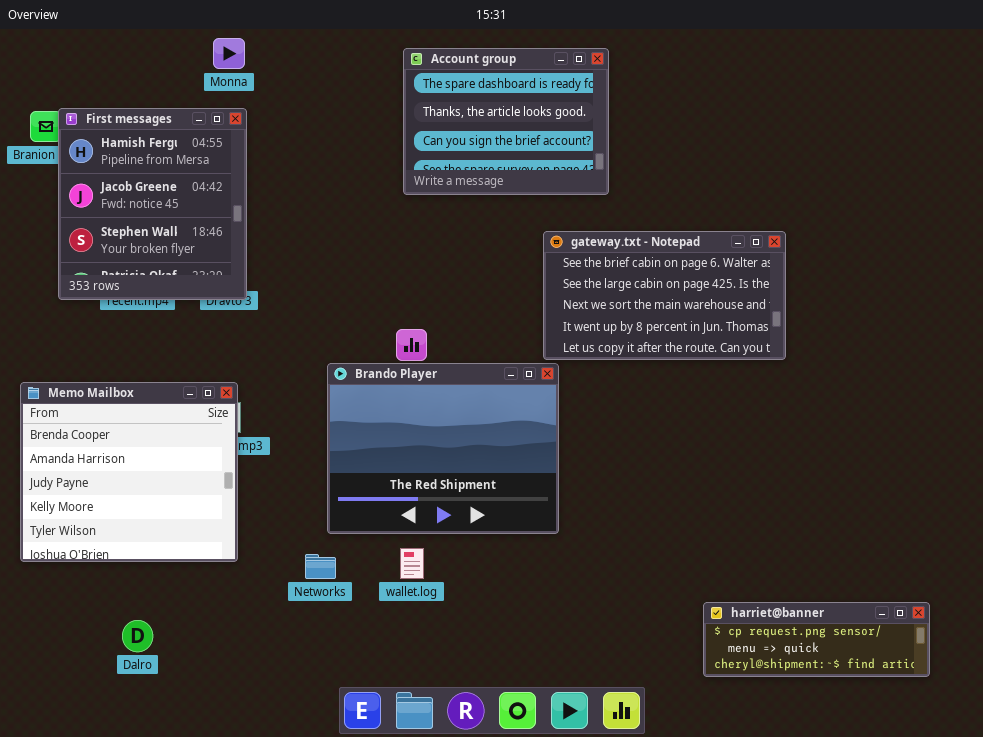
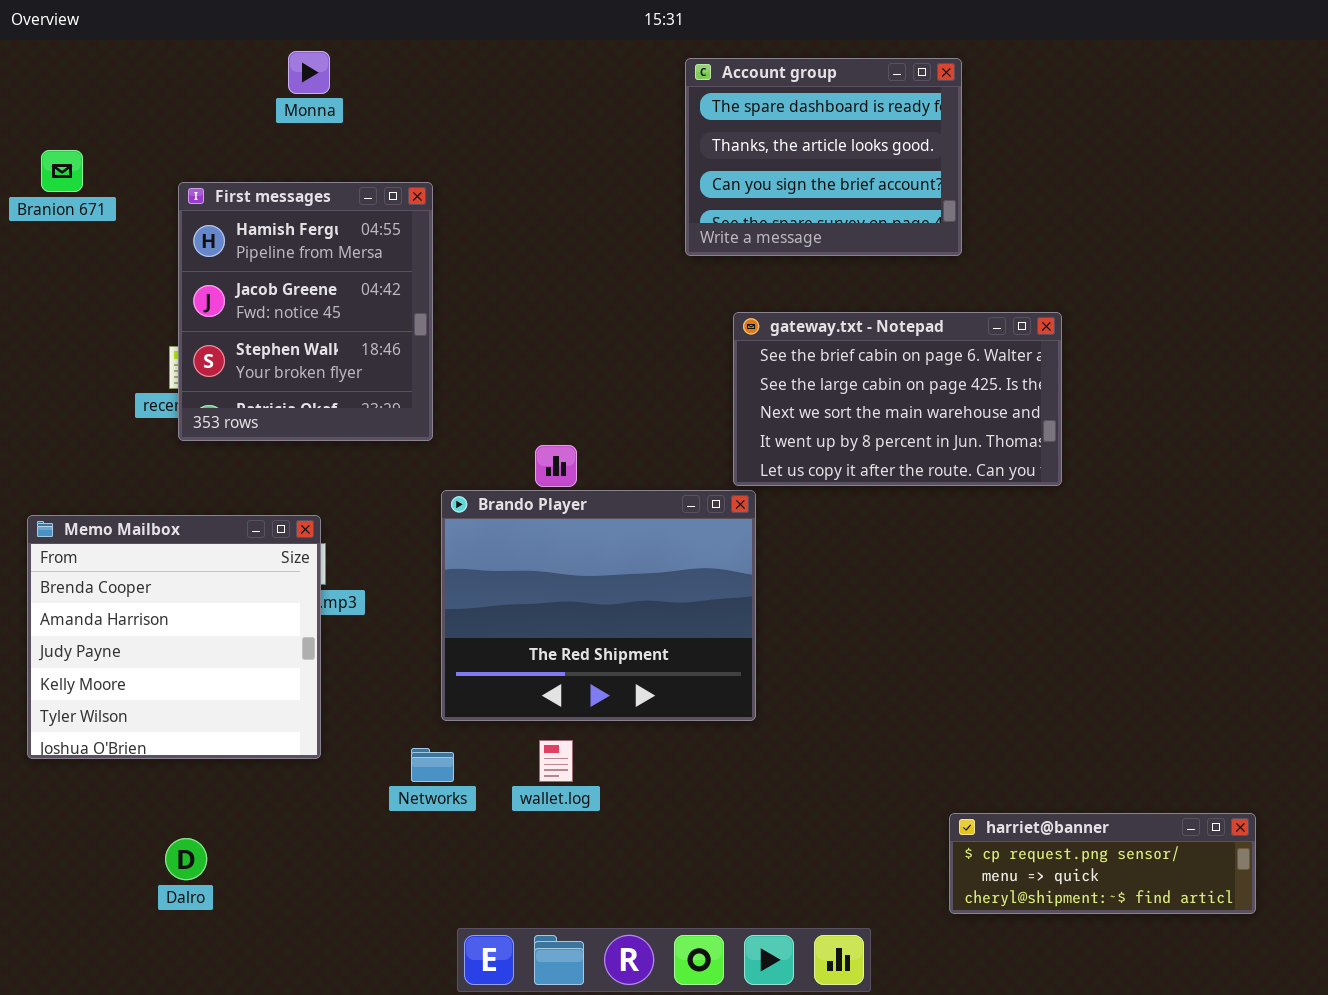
Account group: [403,48,609,195] -> [685,58,962,256], moved
First messages: [58,108,247,300] -> [178,182,433,441], moved

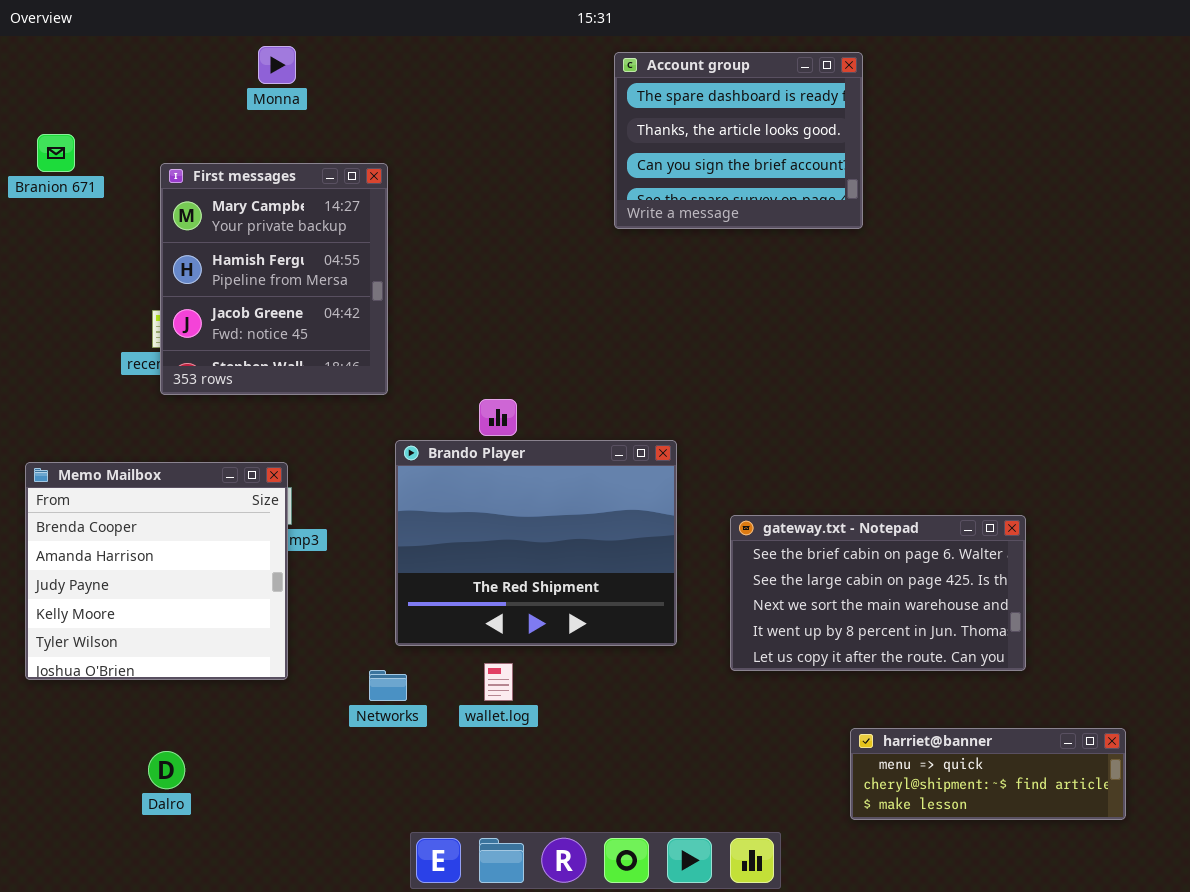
First messages: [178,182,433,441] -> [160,163,388,395], scrolled up 1 row
gateway.txt - Notepad: [733,312,1062,486] -> [730,515,1026,671], moved
harriet@banner: [949,813,1256,914] -> [850,728,1126,820], scrolled down 1 row

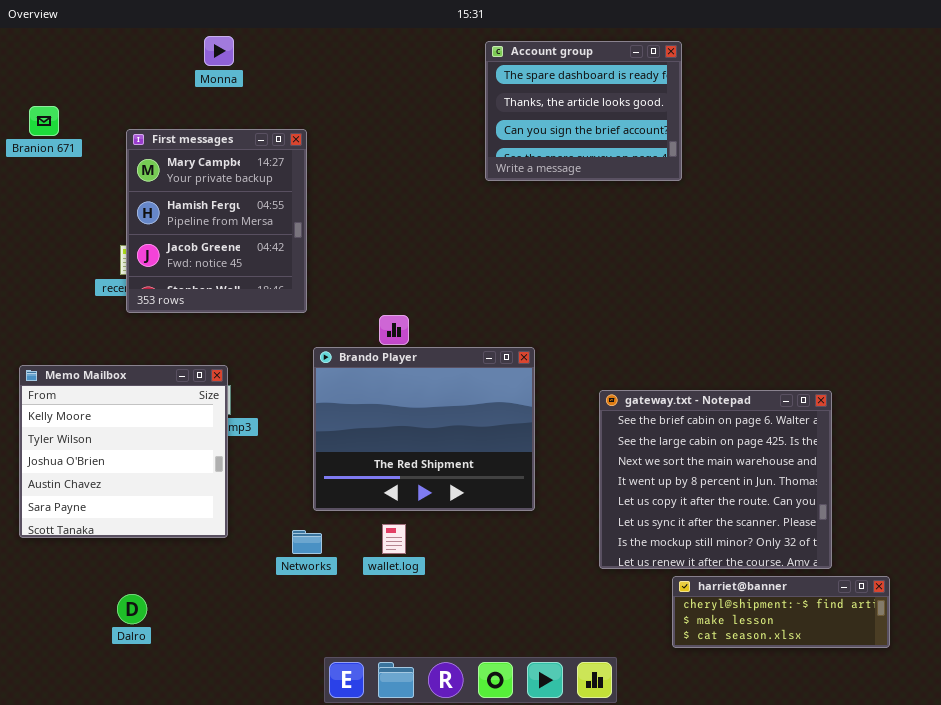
Memo Mailbox: [25,462,288,680] -> [19,365,228,538], scrolled down 3 rows
gateway.txt - Notepad: [730,515,1026,671] -> [599,390,832,569], moved, resized
harriet@banner: [850,728,1126,820] -> [672,576,890,648], scrolled down 1 row

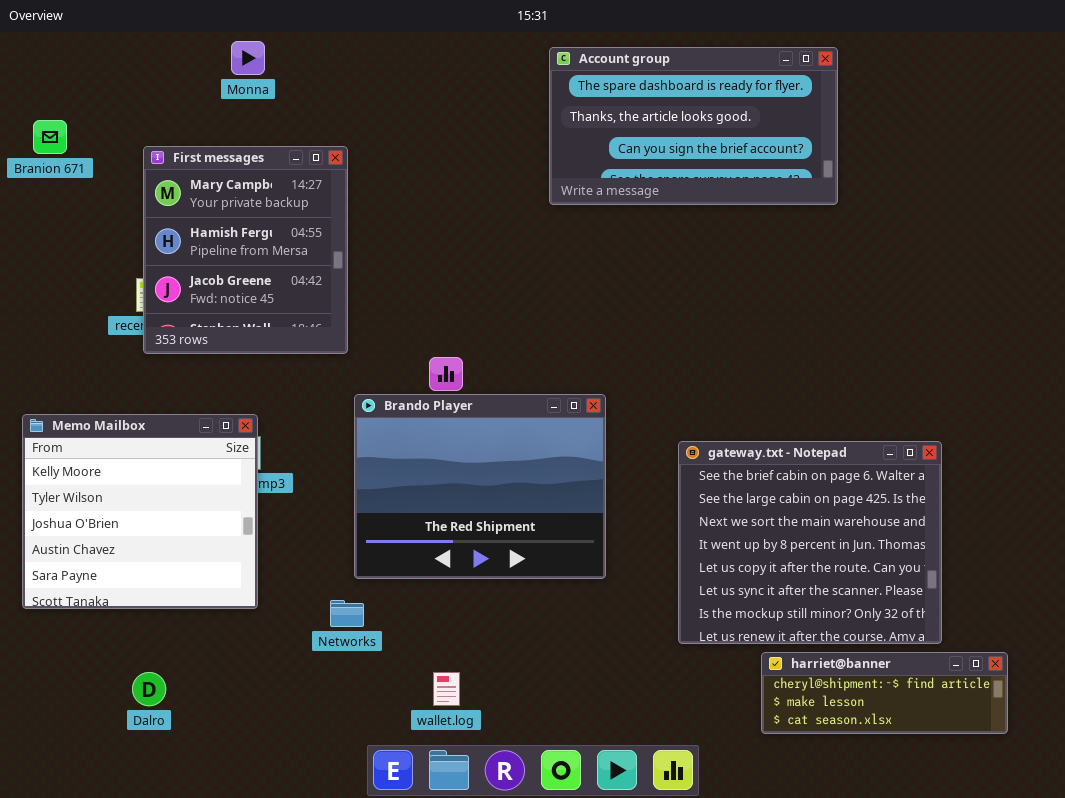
Account group: [485,41,682,181] -> [549,47,838,205], resized
wallet.log: [382,524,406,554] -> [433,672,460,706], moved

